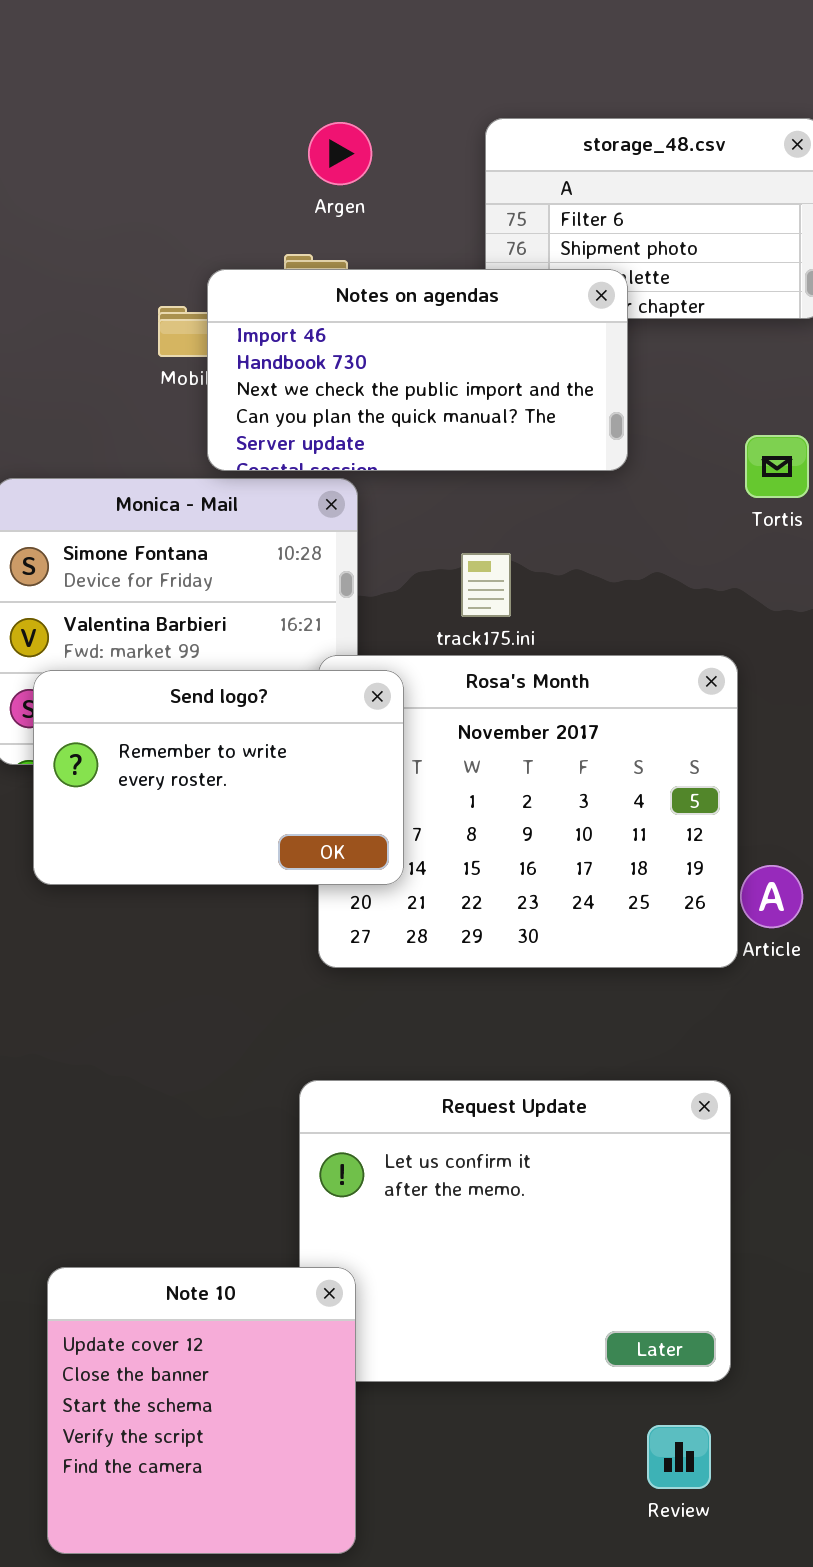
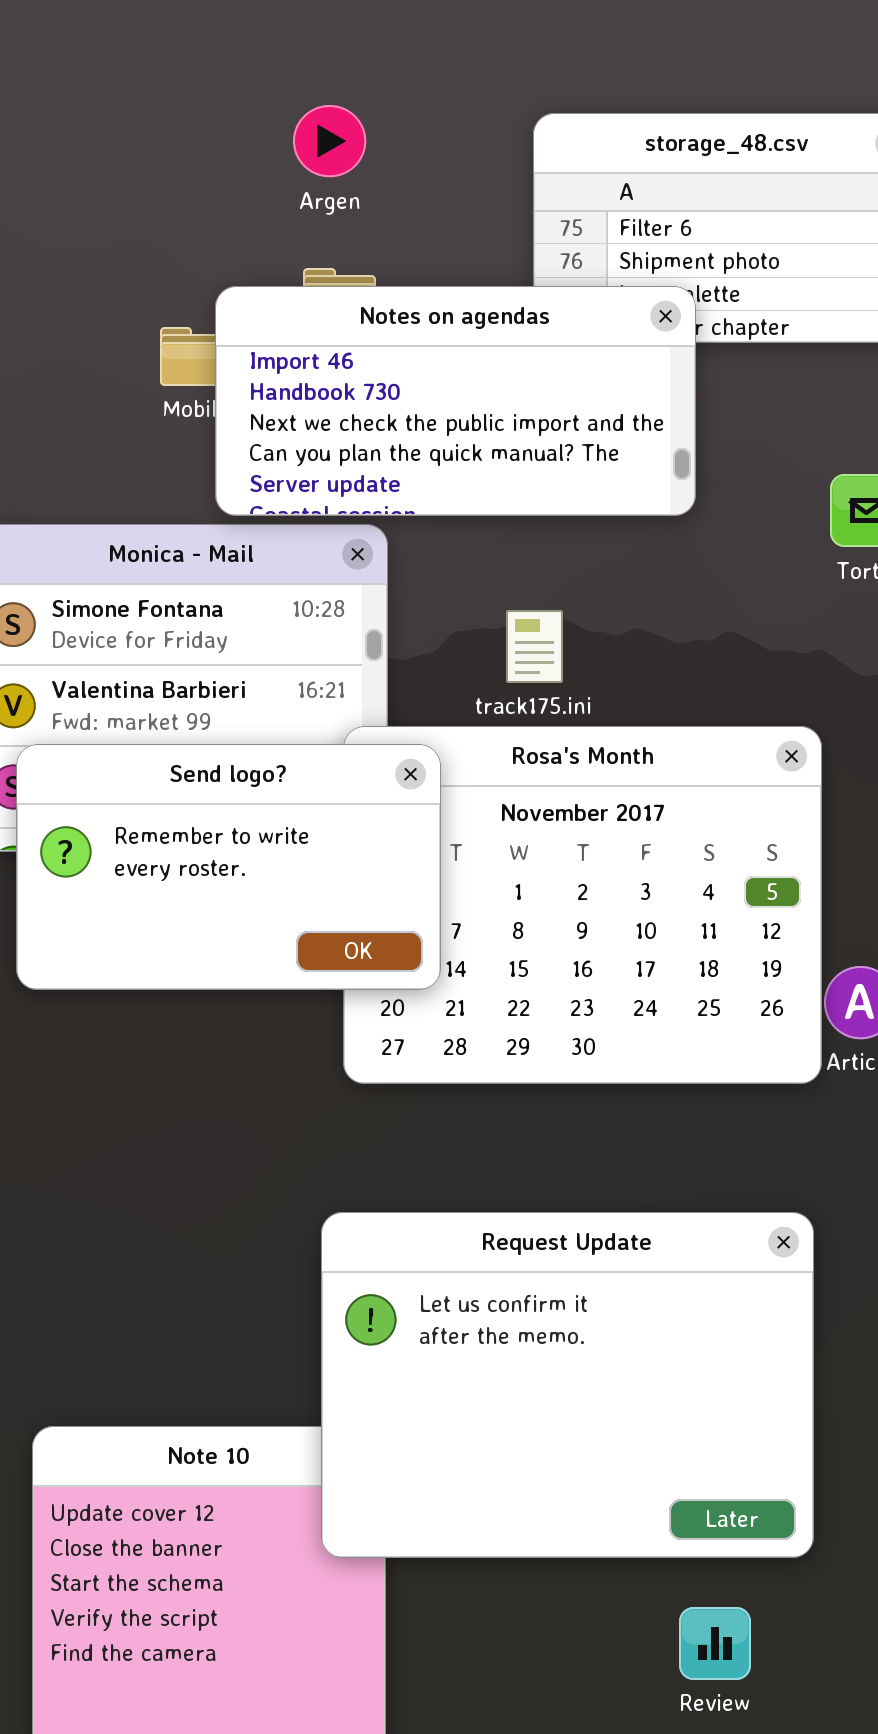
Argen: [308,122,372,185] -> [293,105,366,177], moved
Request Update: [299,1080,731,1382] -> [321,1212,814,1558], raised
Review: [647,1425,711,1489] -> [679,1607,751,1680], moved

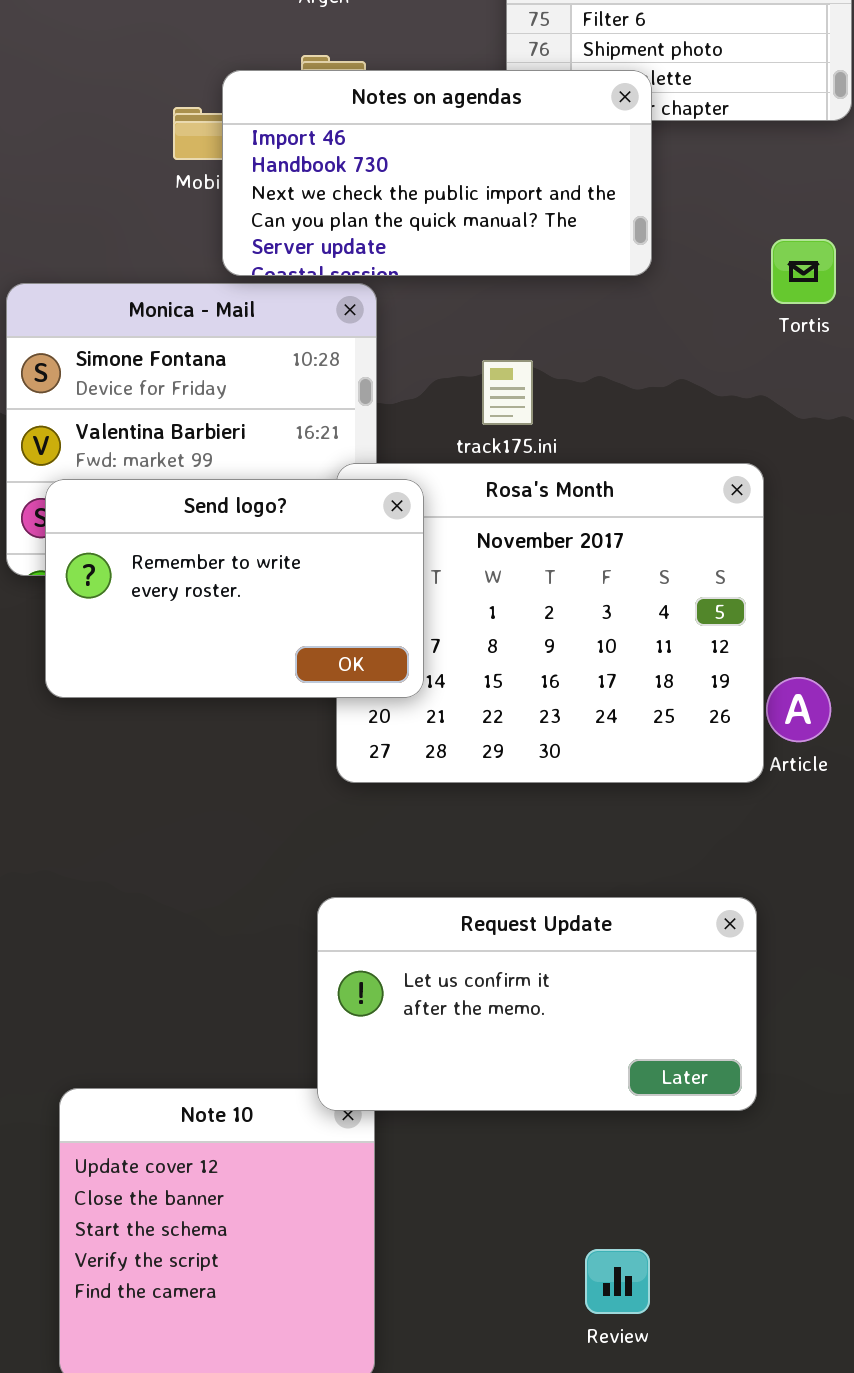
Request Update: [321,1212,814,1558] -> [317,897,757,1111], resized
Review: [679,1607,751,1680] -> [585,1249,650,1314], moved

